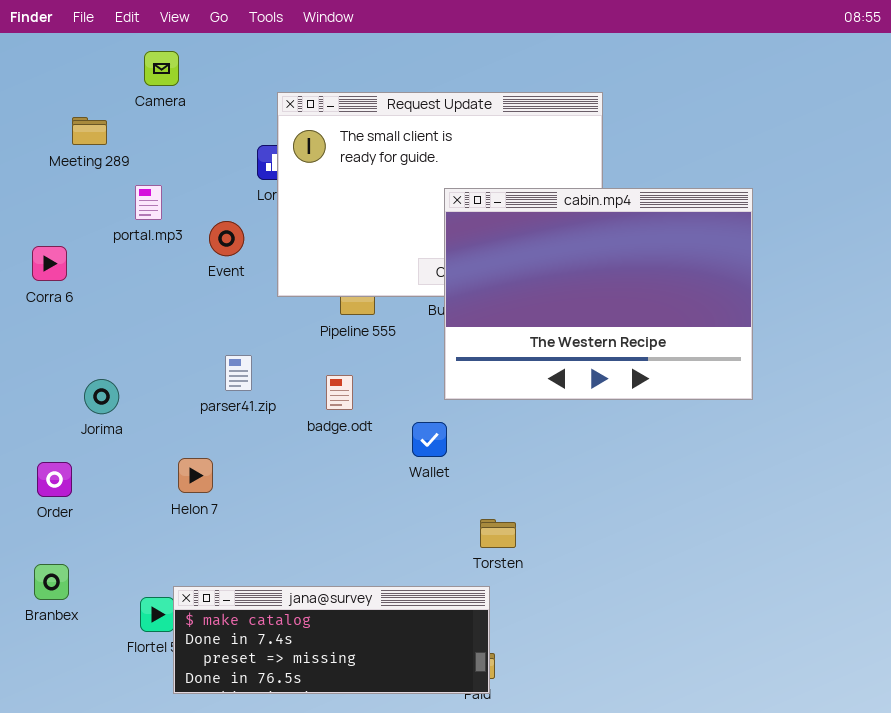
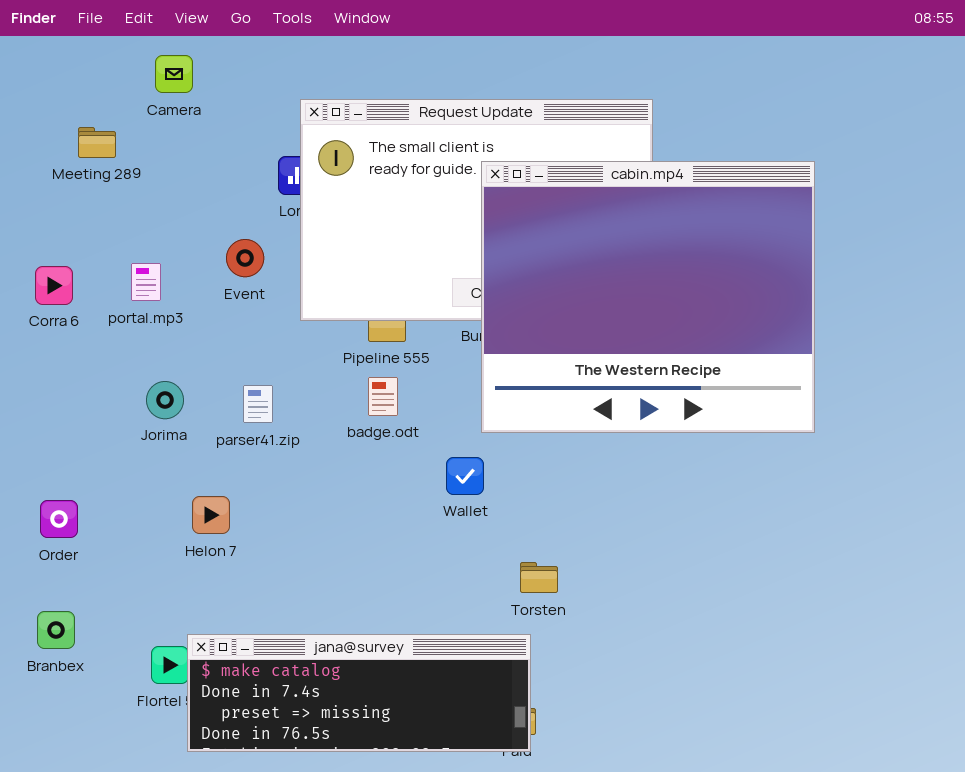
portal.mp3: [135,185,162,220] -> [131,263,161,301], moved
cabin.mp4: [444,188,753,400] -> [481,161,815,433], resized
badge.odt: [326,375,353,410] -> [368,377,398,416], moved
Jorima: [84,379,119,414] -> [146,381,184,419], moved

